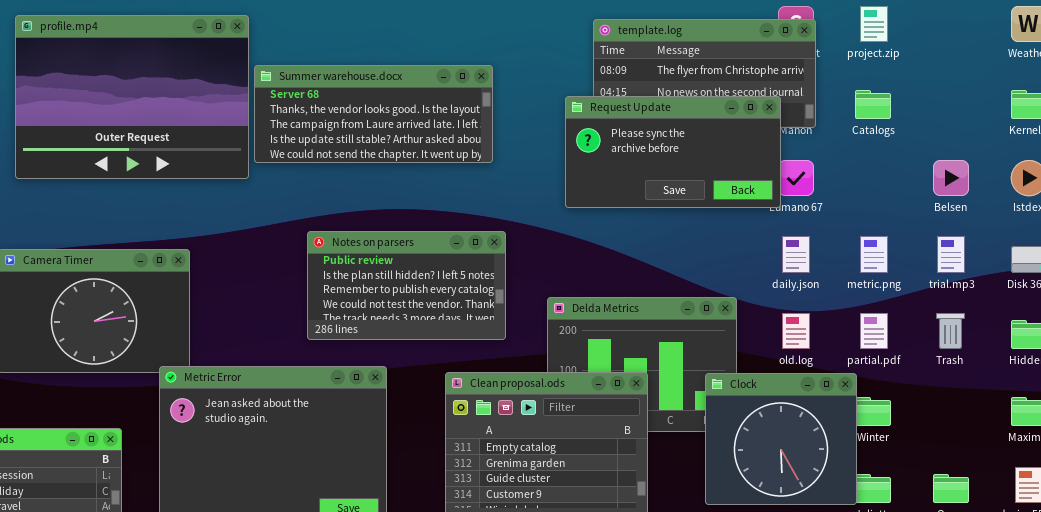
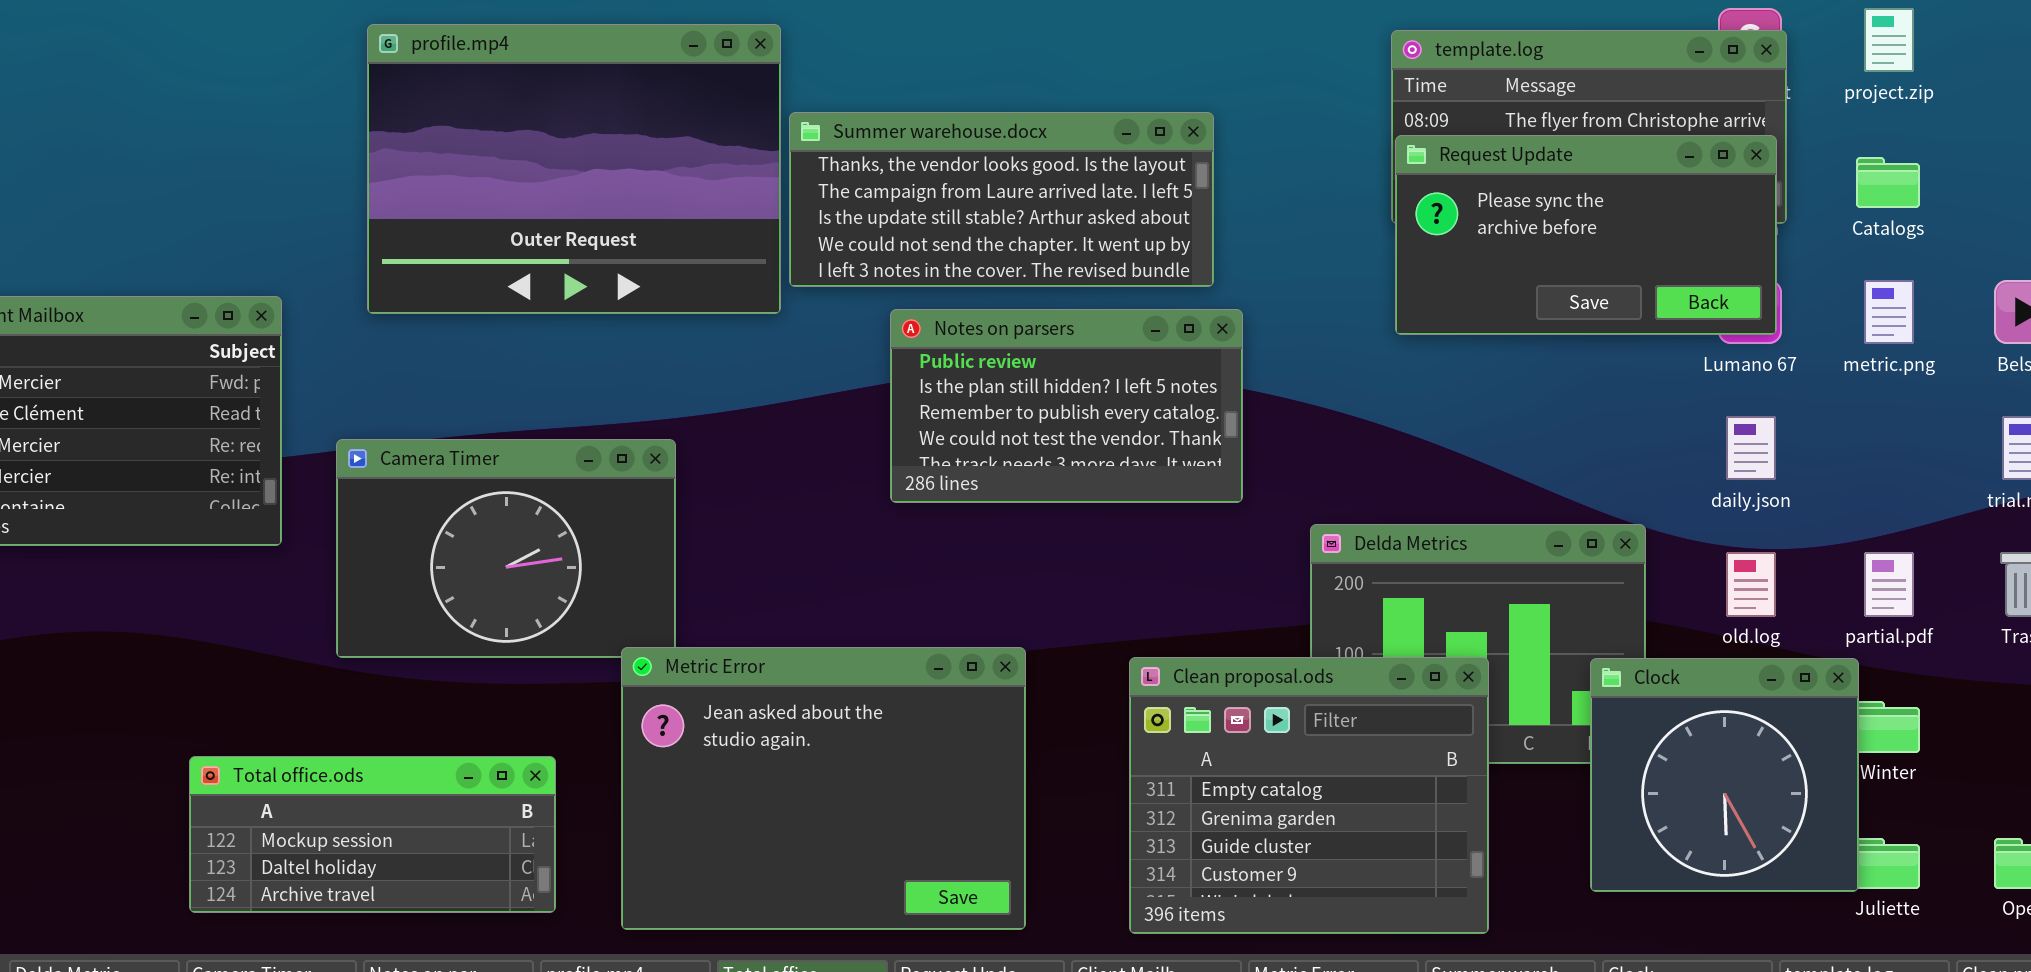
Summer warehouse.docx: [254,65,493,163] -> [789,112,1214,287], scrolled down 1 row
Request Update: [565,96,781,208] -> [1395,135,1777,335], moved
Notes on parsers: [307,231,506,340] -> [890,309,1243,503], moved
metric.png: [860,236,888,273] -> [1864,280,1914,344], moved

